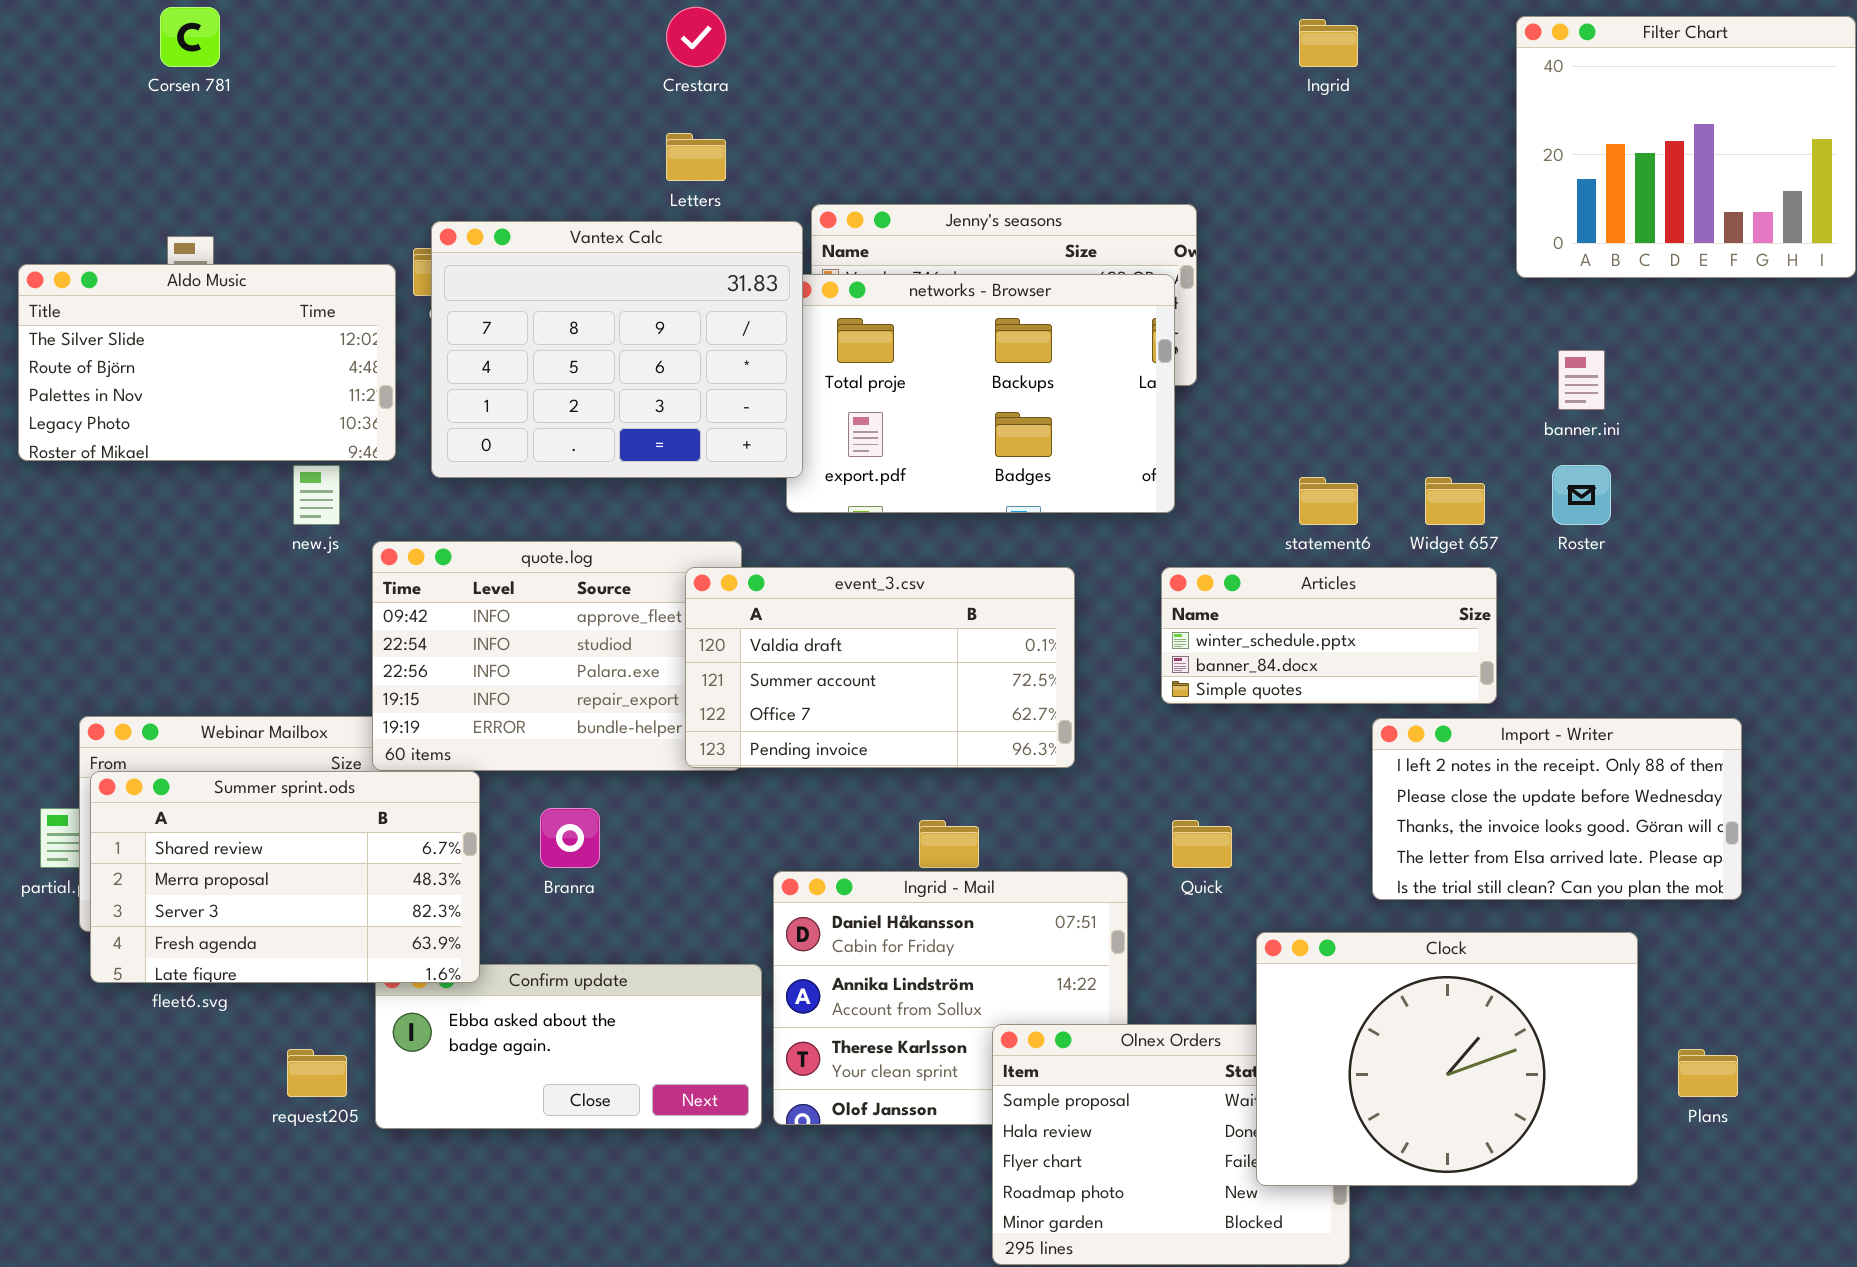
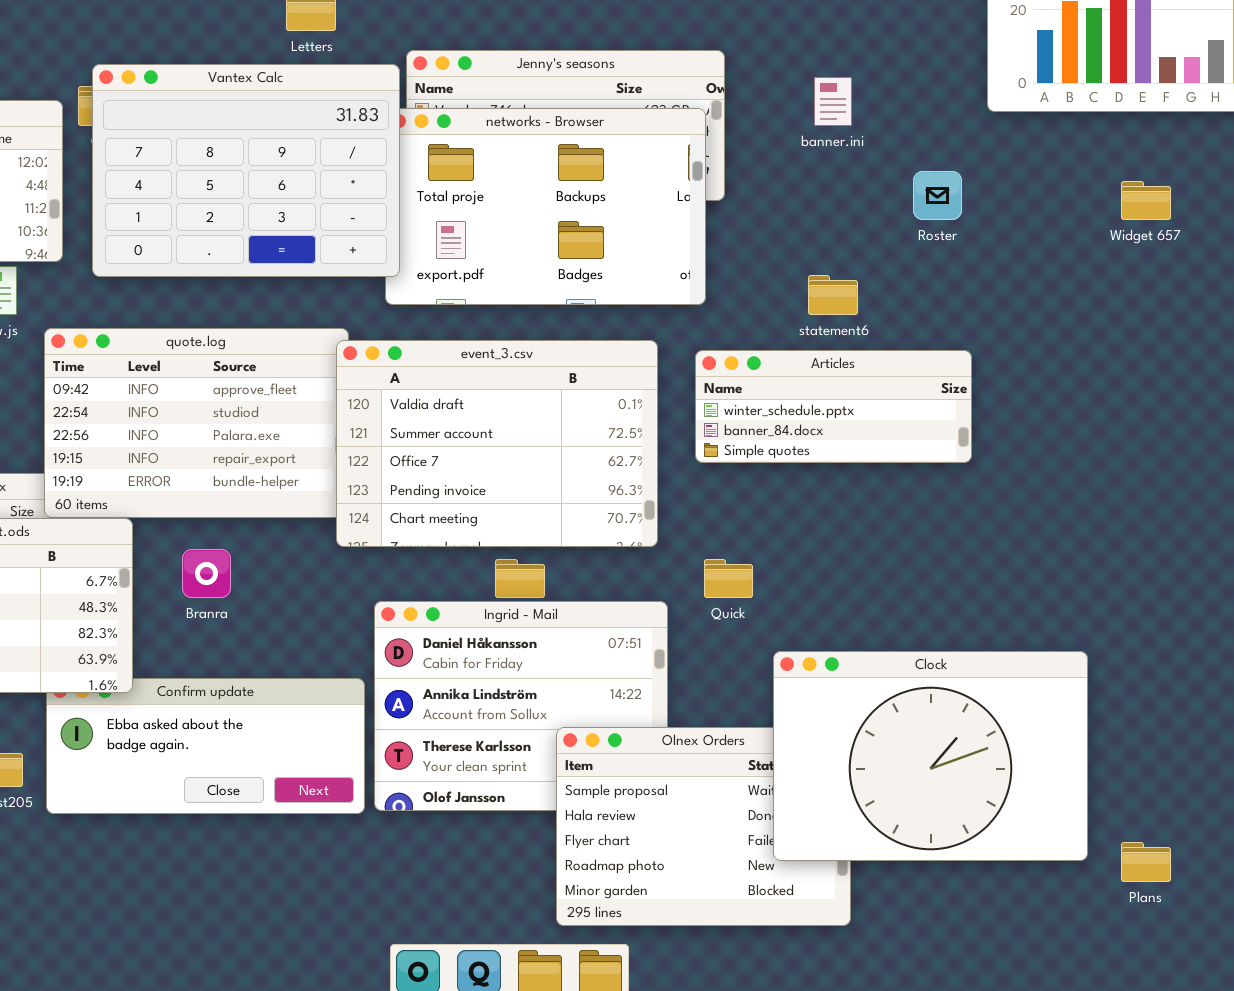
banner.ini: [1558,350,1605,410] -> [814,77,852,126], moved
Roster: [1552,465,1611,525] -> [913,171,962,220], moved
Widget 657: [1425,477,1485,525] -> [1121,181,1171,220], moved
event_3.csv: [685,567,1075,768] -> [336,340,658,547], moved, resized
Import - Writer: [1372,718,1742,900] -> none, closed
Plans: [1678,1049,1738,1097] -> [1121,842,1171,882], moved

